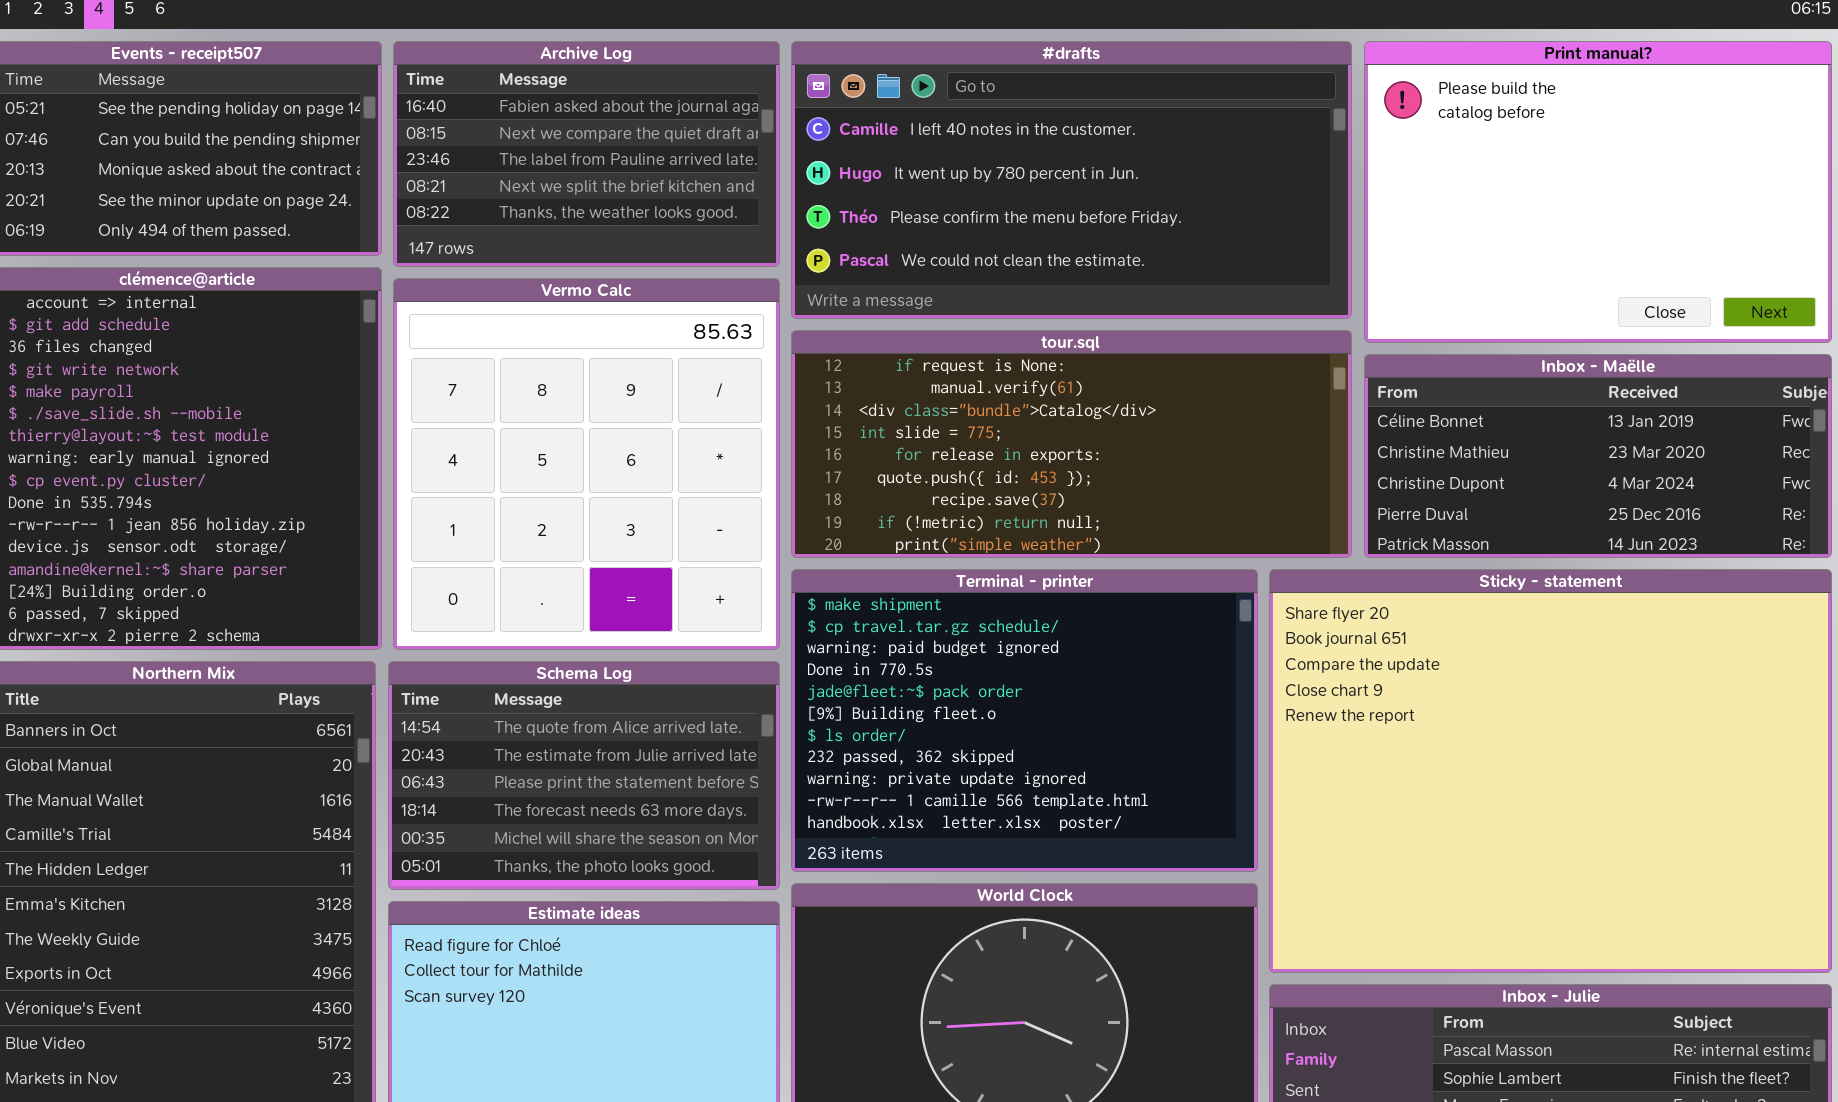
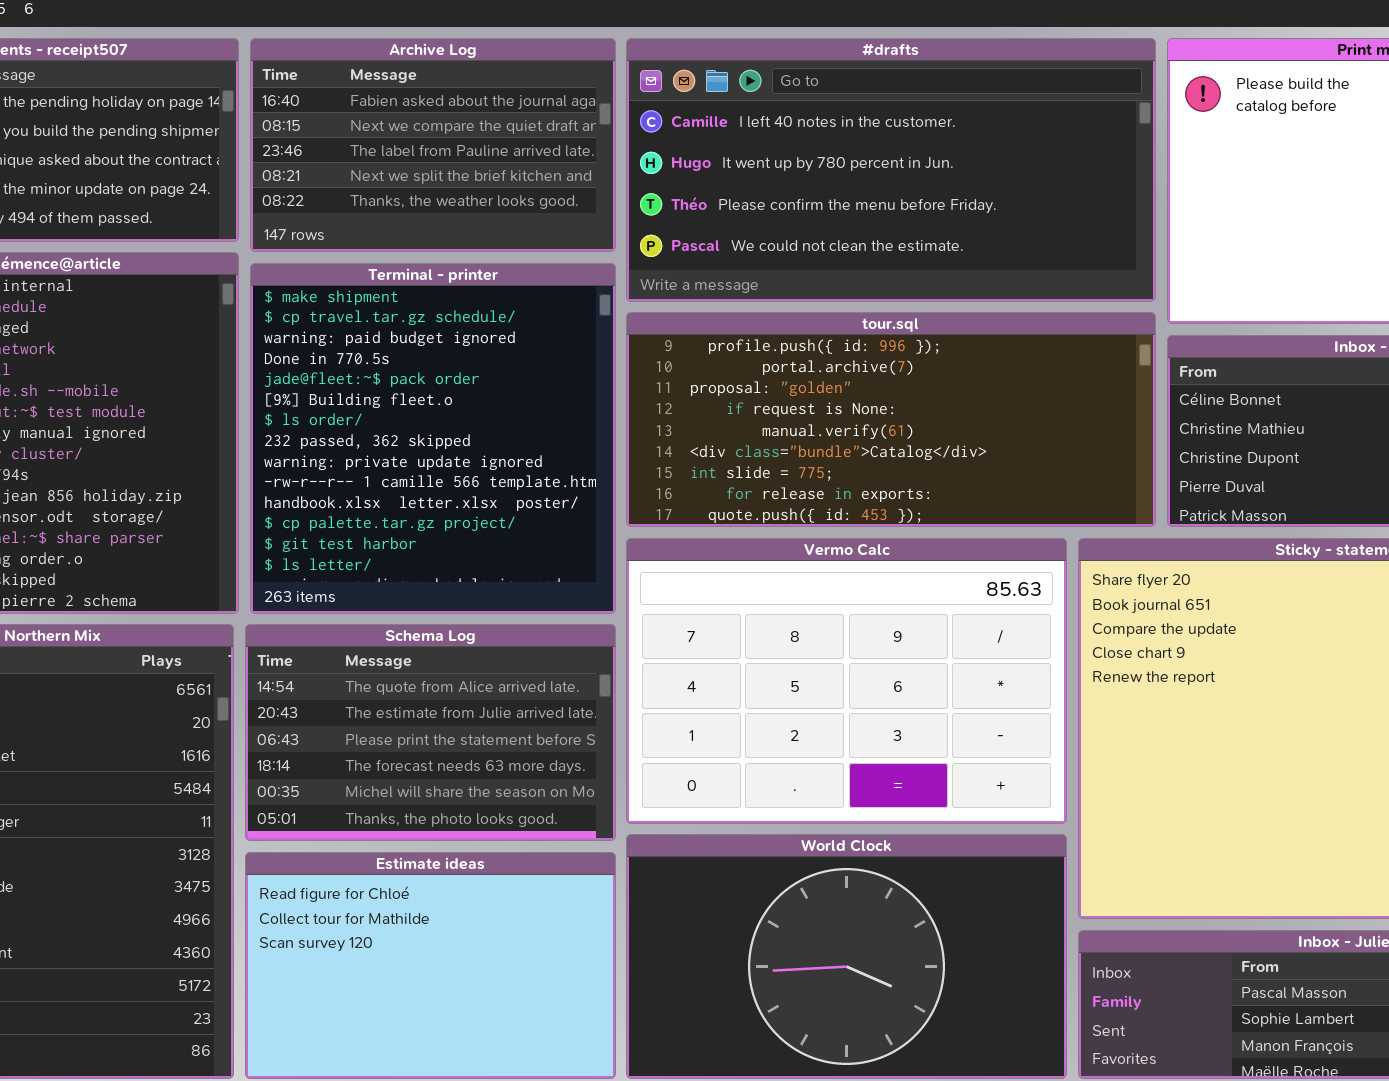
Vermo Calc: [393,278,780,650] -> [626,538,1067,824], moved, resized
tour.sql: [791,330,1352,558] -> [626,312,1156,527], scrolled up 3 rows
Terminal - printer: [791,569,1258,872] -> [250,263,616,614], moved, resized

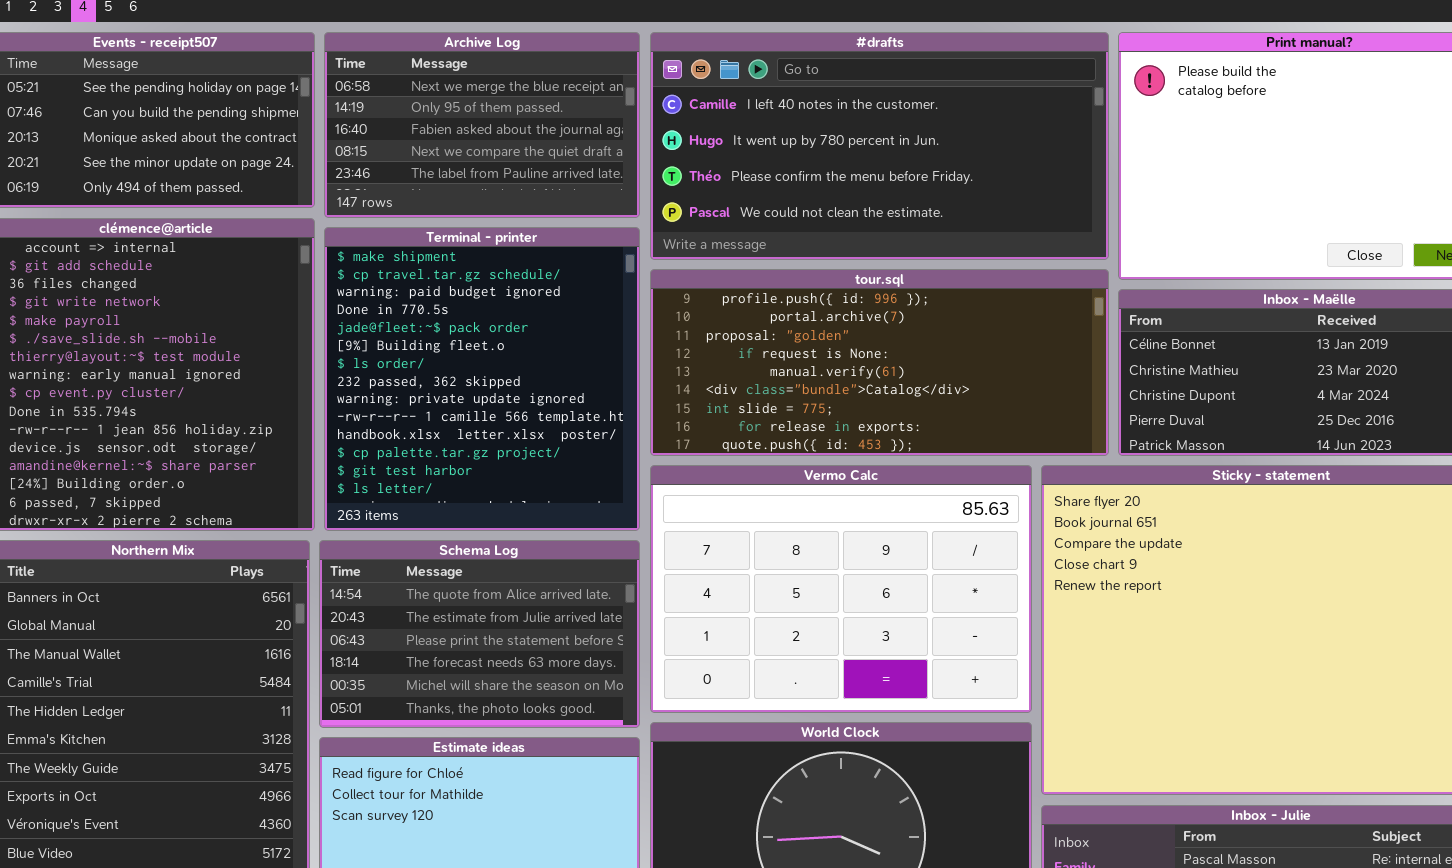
Archive Log: [250,38,616,252] -> [324,32,640,218], scrolled up 2 rows

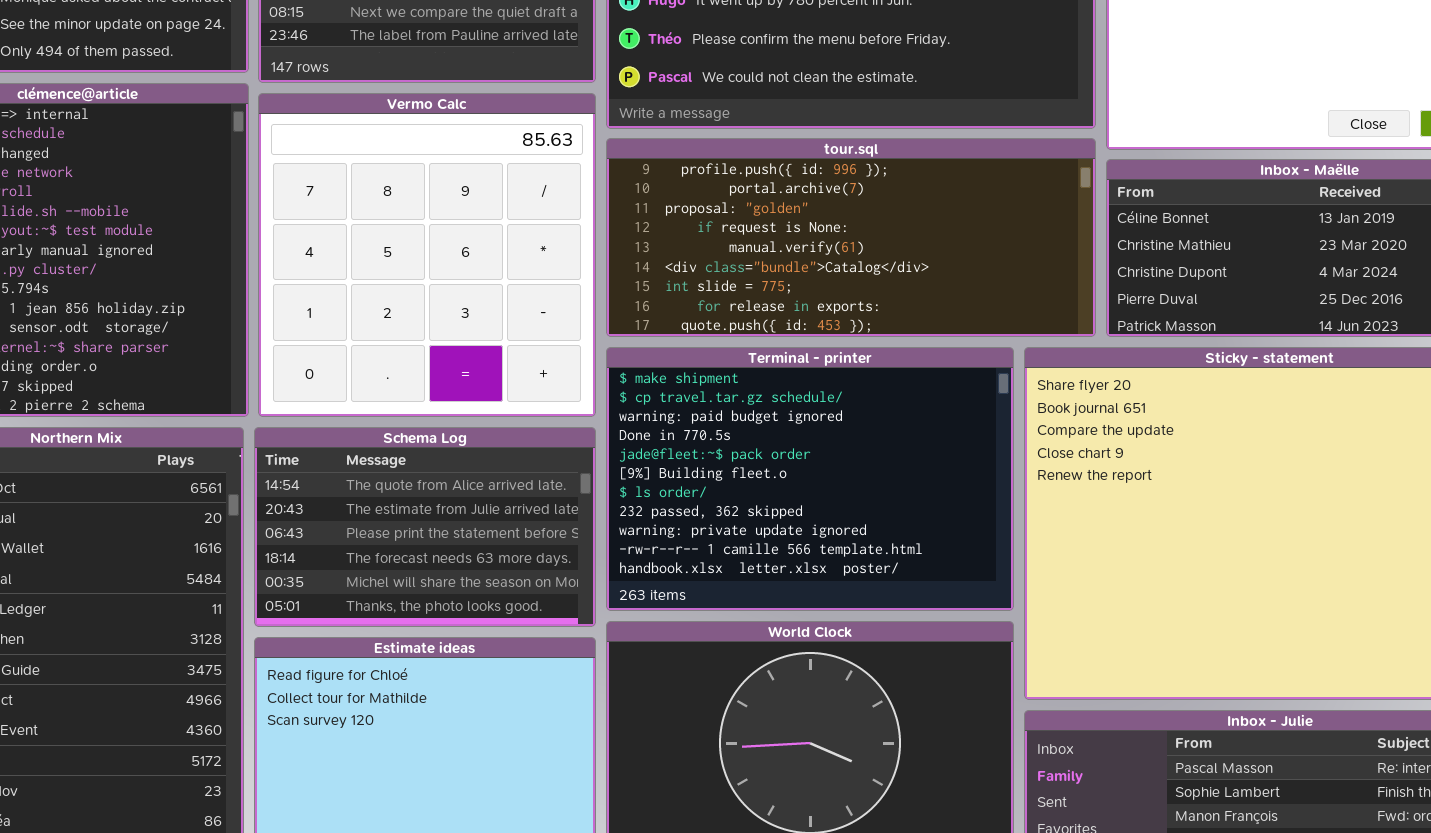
Terminal - printer: [324,227,640,531] -> [606,347,1014,611], moved, resized
Vermo Calc: [650,465,1032,713] -> [258,93,596,417], moved, resized

